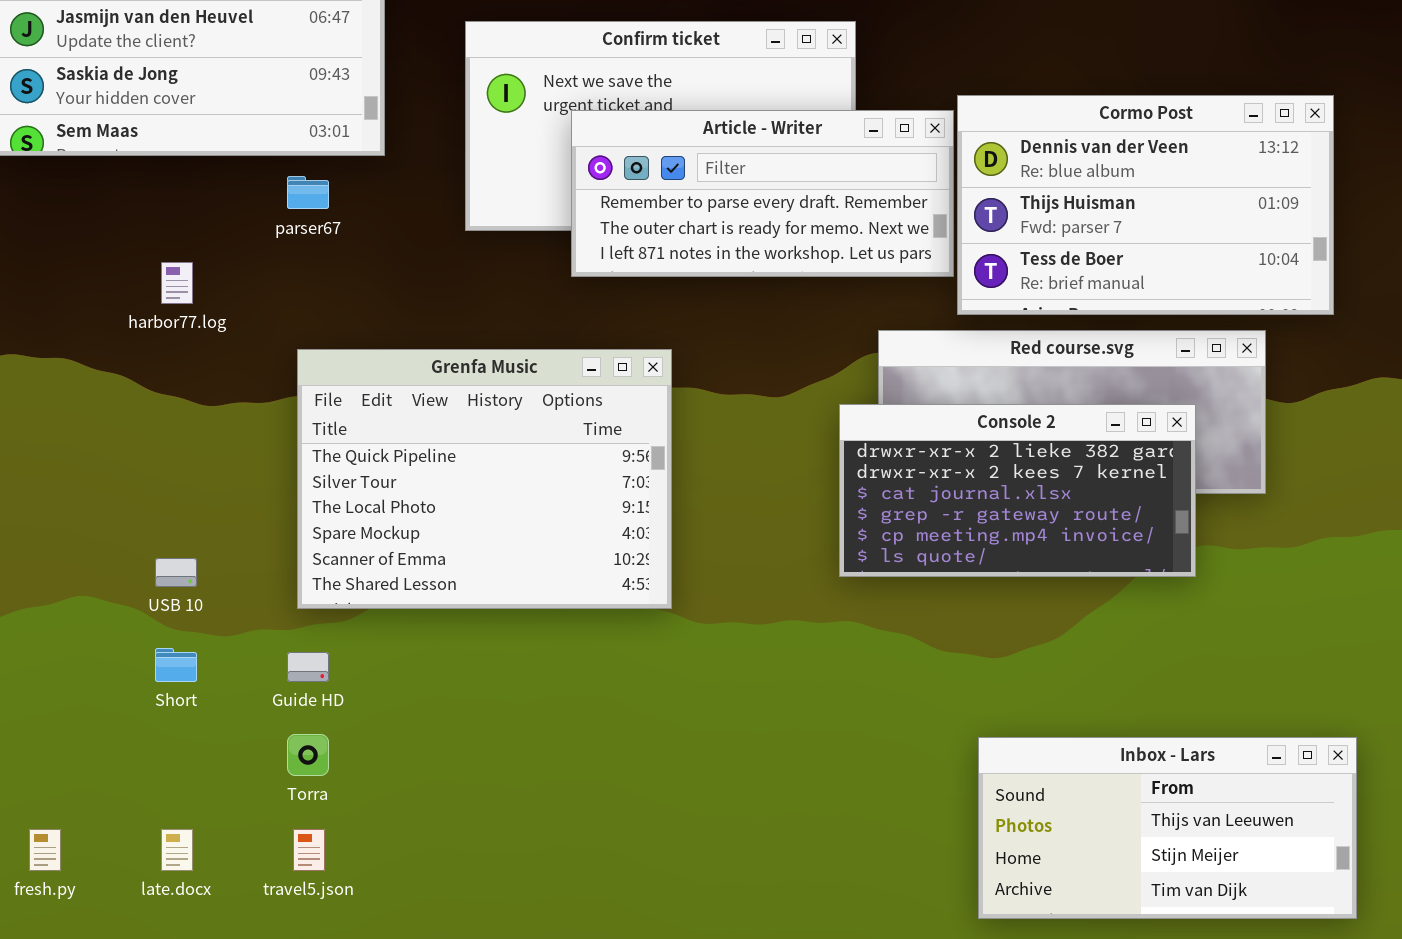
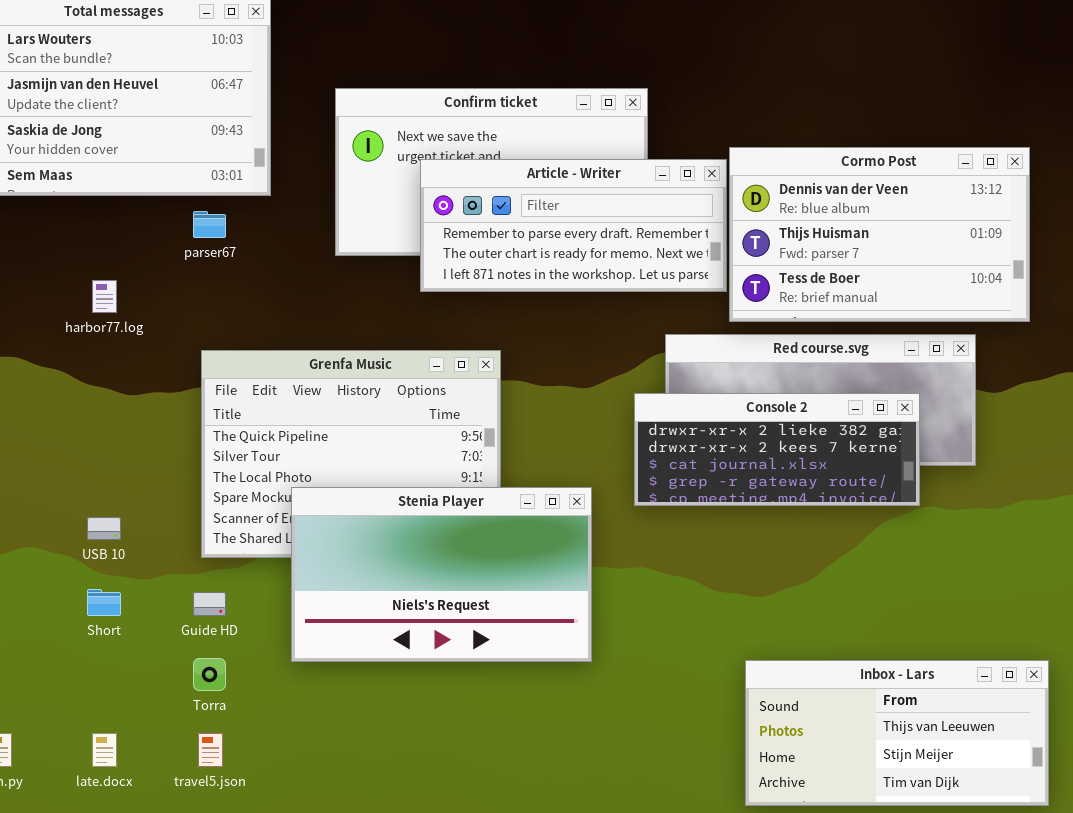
Console 2: [839,404,1196,577] -> [634,393,920,506], resized
Stenia Player: none -> [291,487,592,662], opened

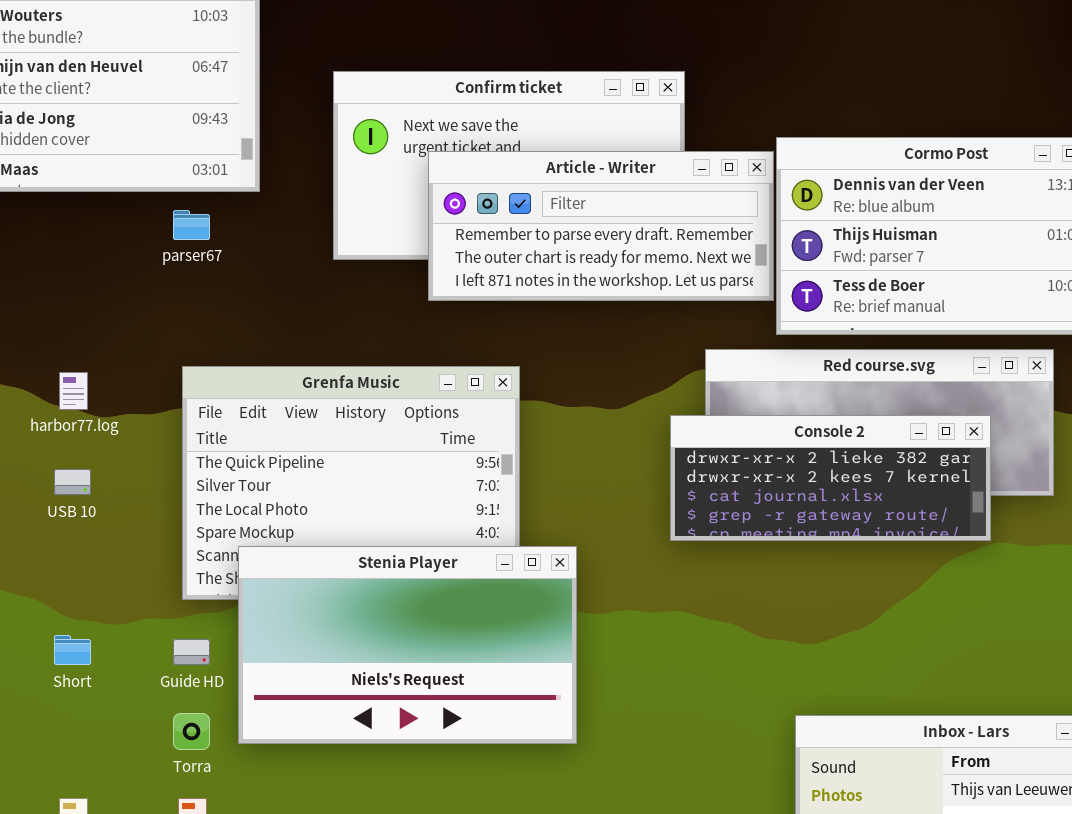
harbor77.log: [92,280,117,313] -> [59,372,88,410], moved
Stenia Player: [291,487,592,662] -> [238,546,577,744], moved
USB 10: [87,517,121,540] -> [54,469,91,495], moved

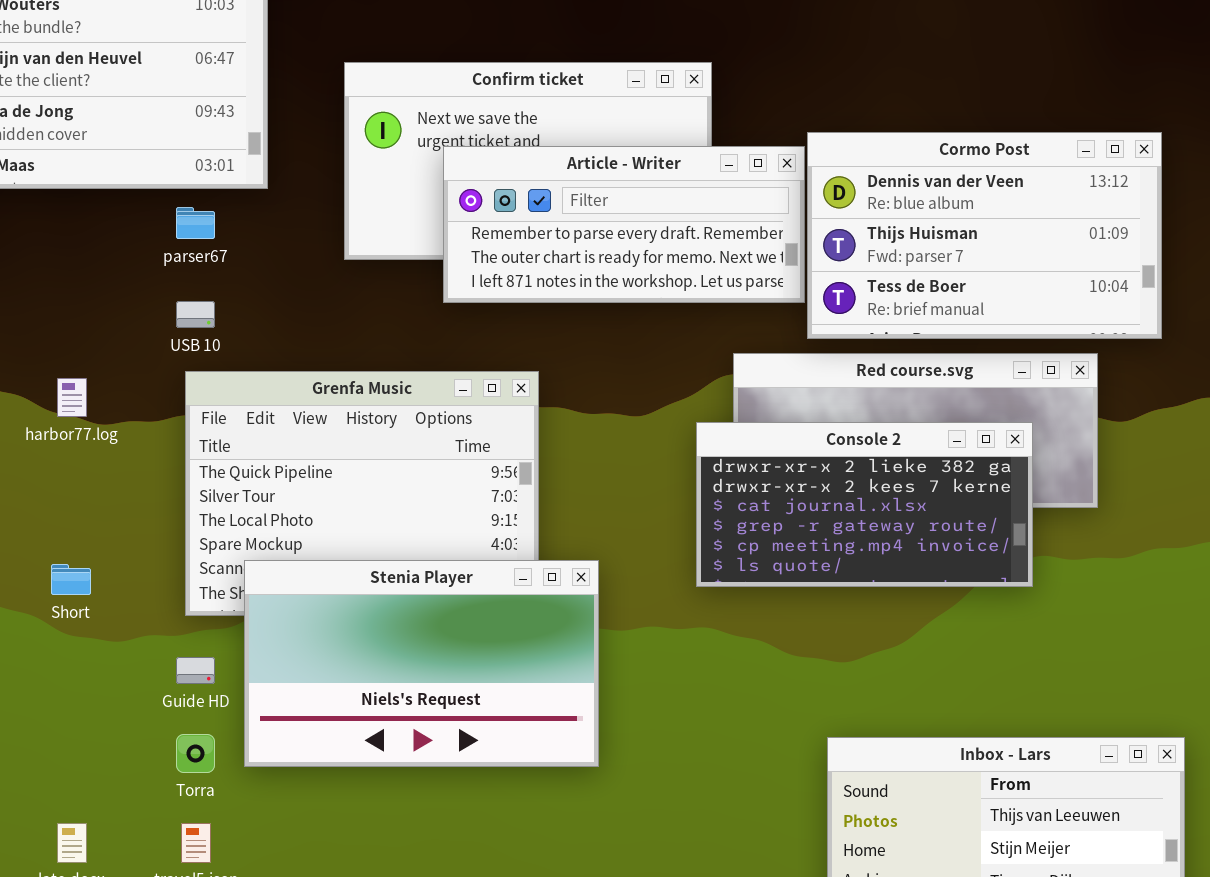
Console 2: [670,415,991,541] -> [696,422,1033,587], resized
USB 10: [54,469,91,495] -> [176,301,215,328], moved
Short: [54,635,91,665] -> [51,564,91,595], moved

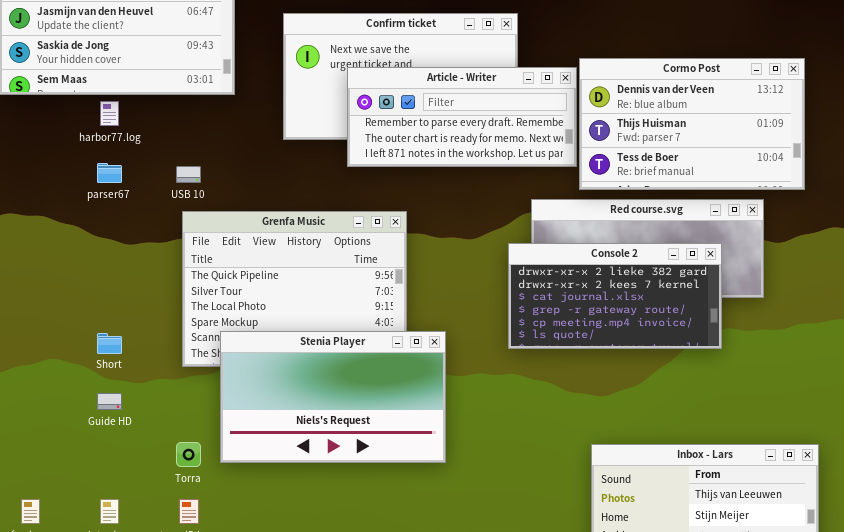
parser67: [176,207,215,239] -> [97,163,122,183], moved
harbor77.log: [57,378,87,417] -> [100,101,119,126], moved
Guide HD: [176,657,215,684] -> [97,393,122,410], moved

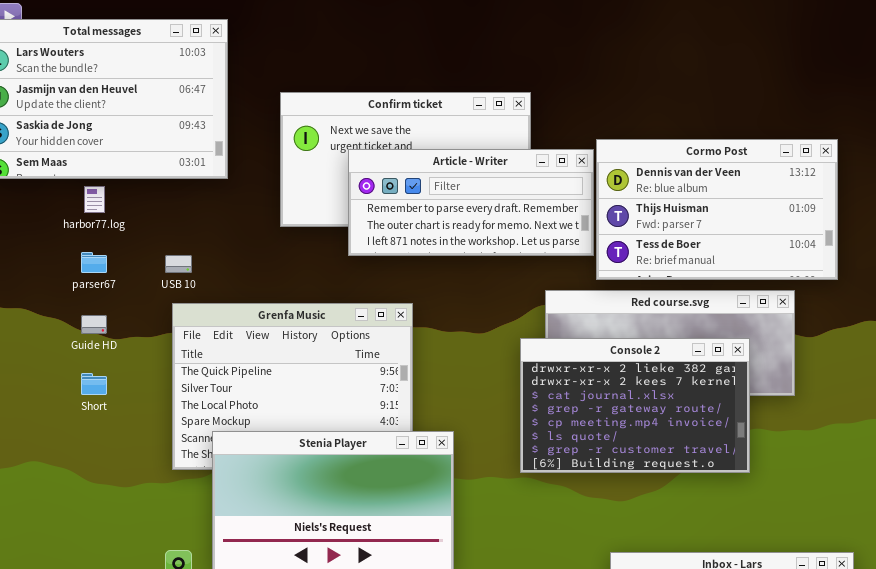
Console 2: [508,243,722,349] -> [520,338,750,473], resized
Short: [97,333,122,354] -> [81,373,107,395], moved
Guide HD: [97,393,122,410] -> [81,315,107,334], moved

